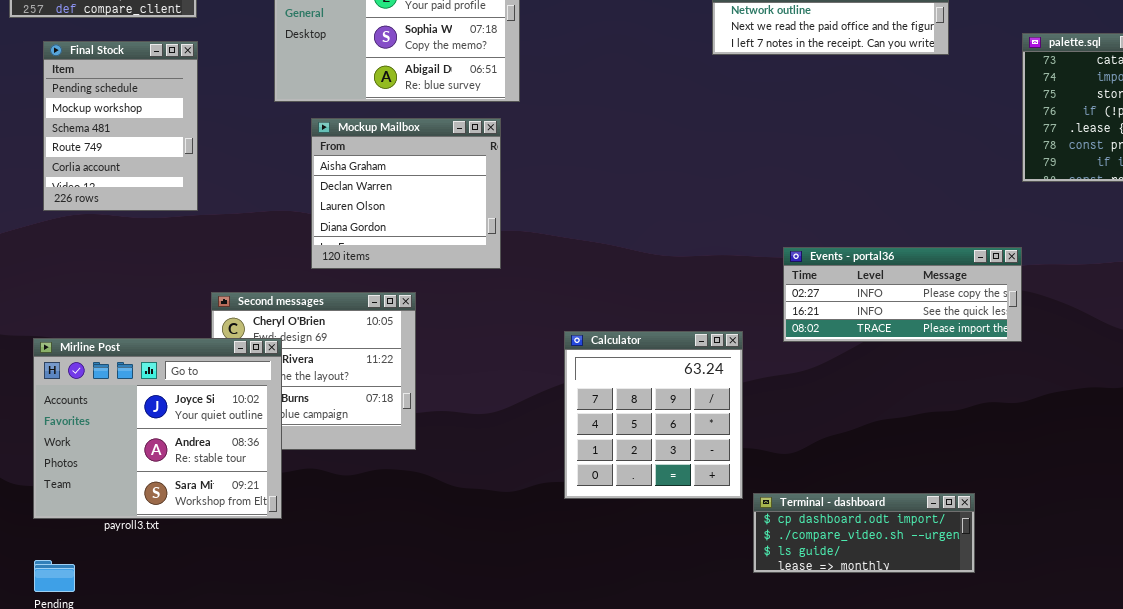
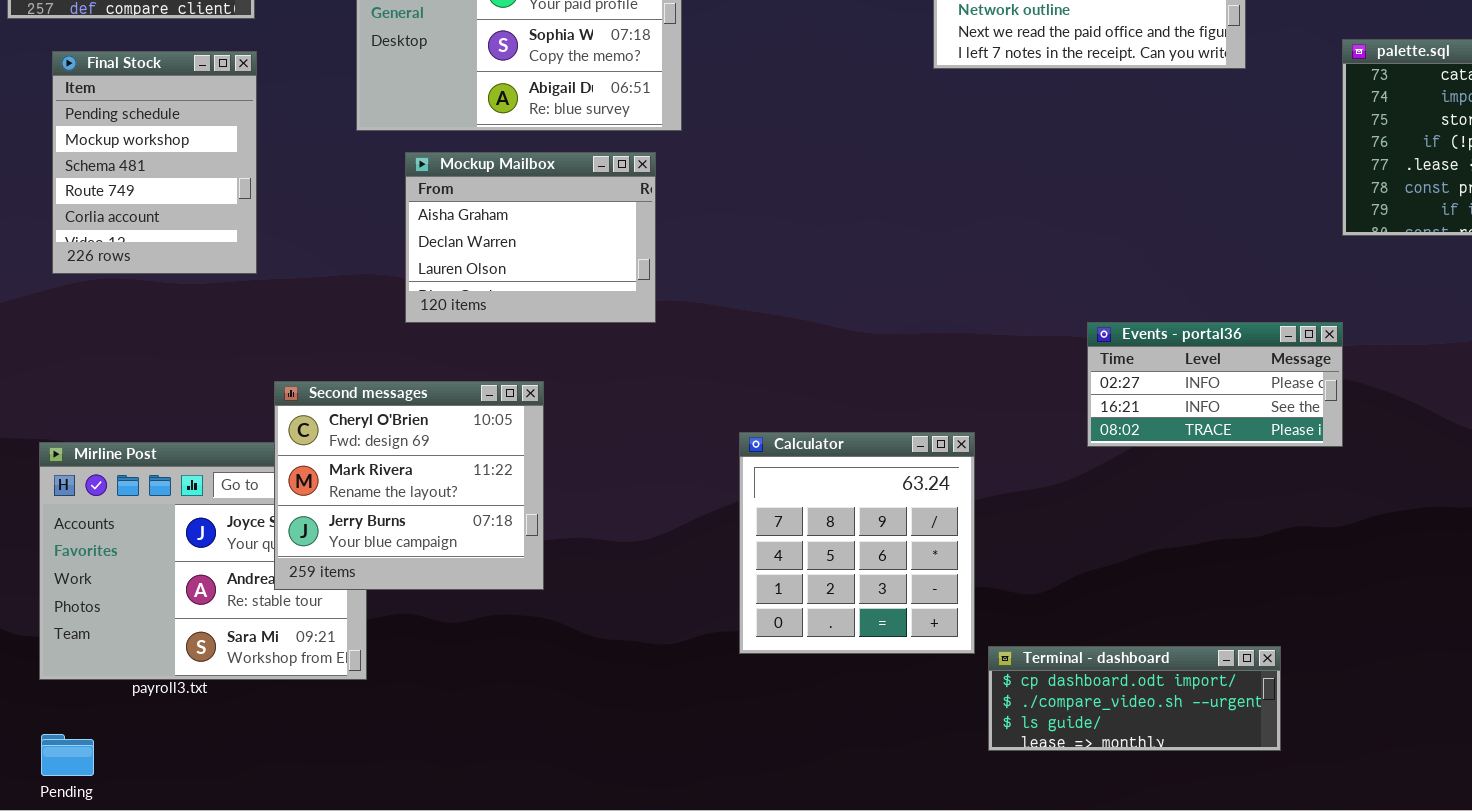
Mockup Mailbox: [311,118,501,269] -> [405,152,656,323], resized
Events - portal36: [783,247,1022,342] -> [1087,322,1343,447], resized
Second messages: [211,292,416,450] -> [274,381,544,590], raised

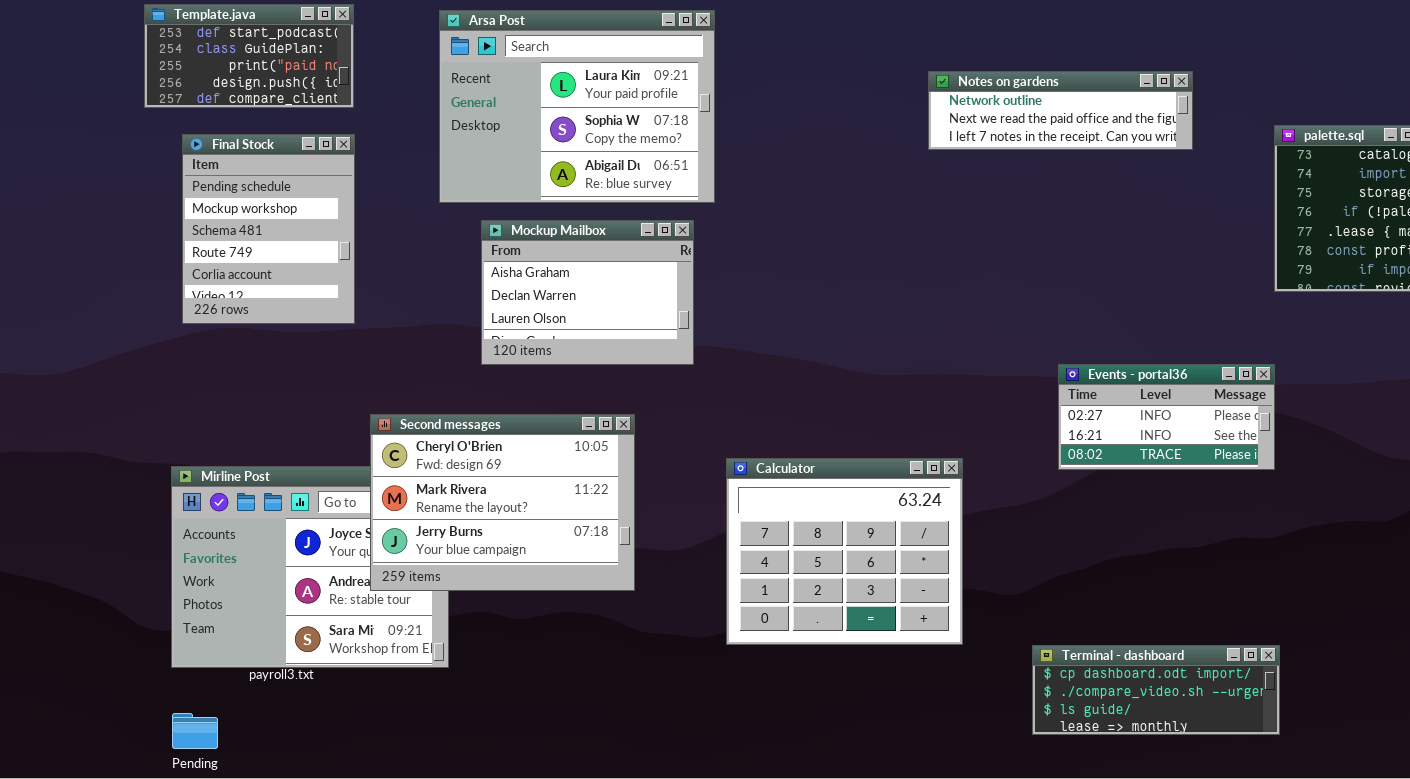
Second messages: [274,381,544,590] -> [370,414,635,591], resized
Calculator: [739,432,975,654] -> [726,458,963,645], resized
Terminal - dashboard: [988,646,1281,751] -> [1032,645,1280,735], moved

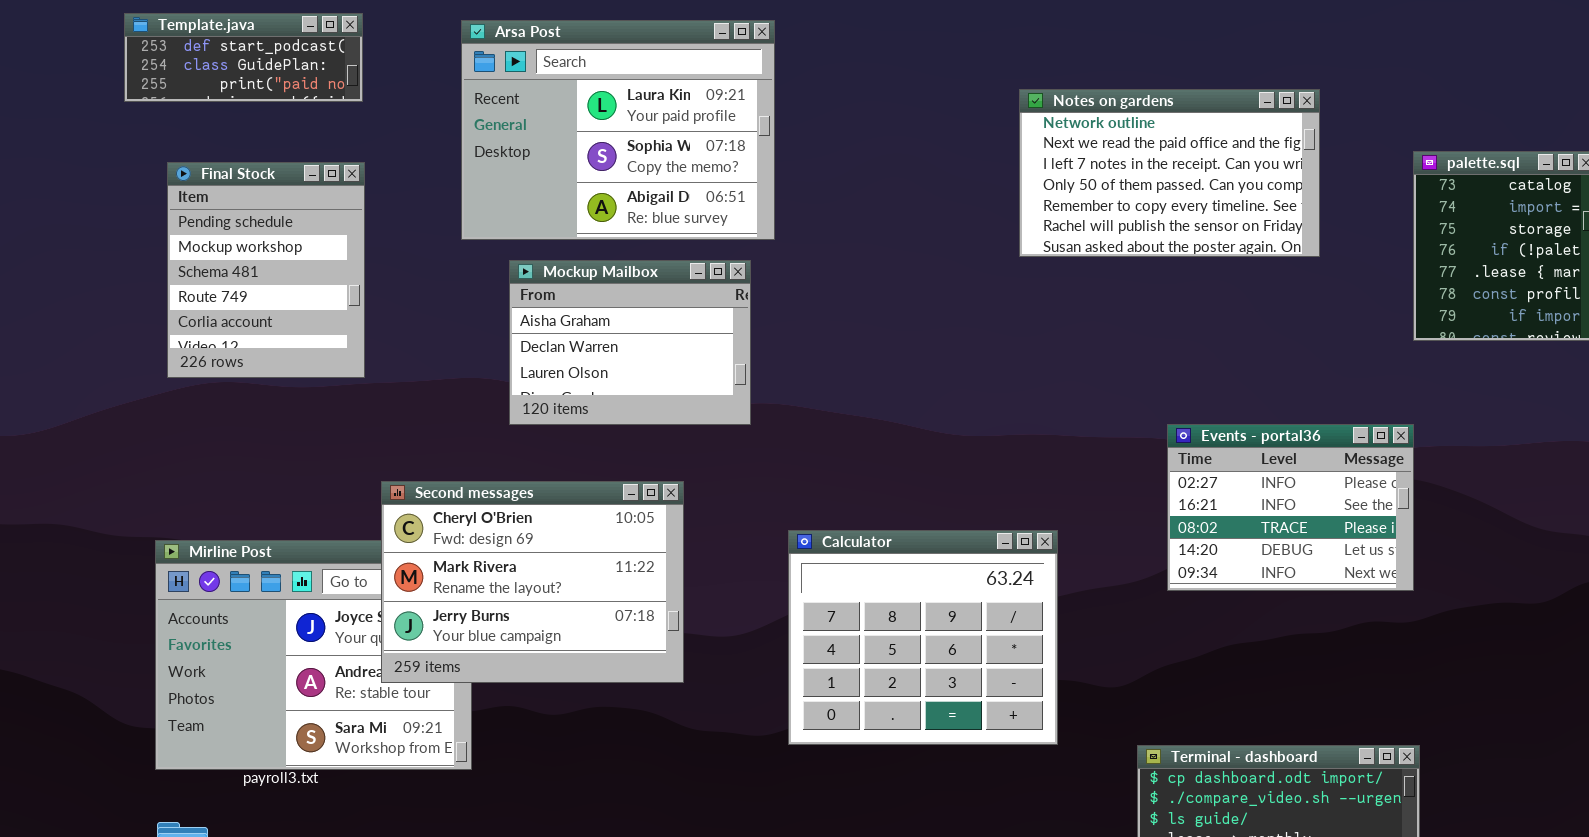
Template.java: [144,4,354,108] -> [124,13,363,102], resized
Notes on gardens: [928,71,1193,150] -> [1019,89,1320,257], resized
Events - portal36: [1058,364,1275,470] -> [1167,424,1414,591], resized

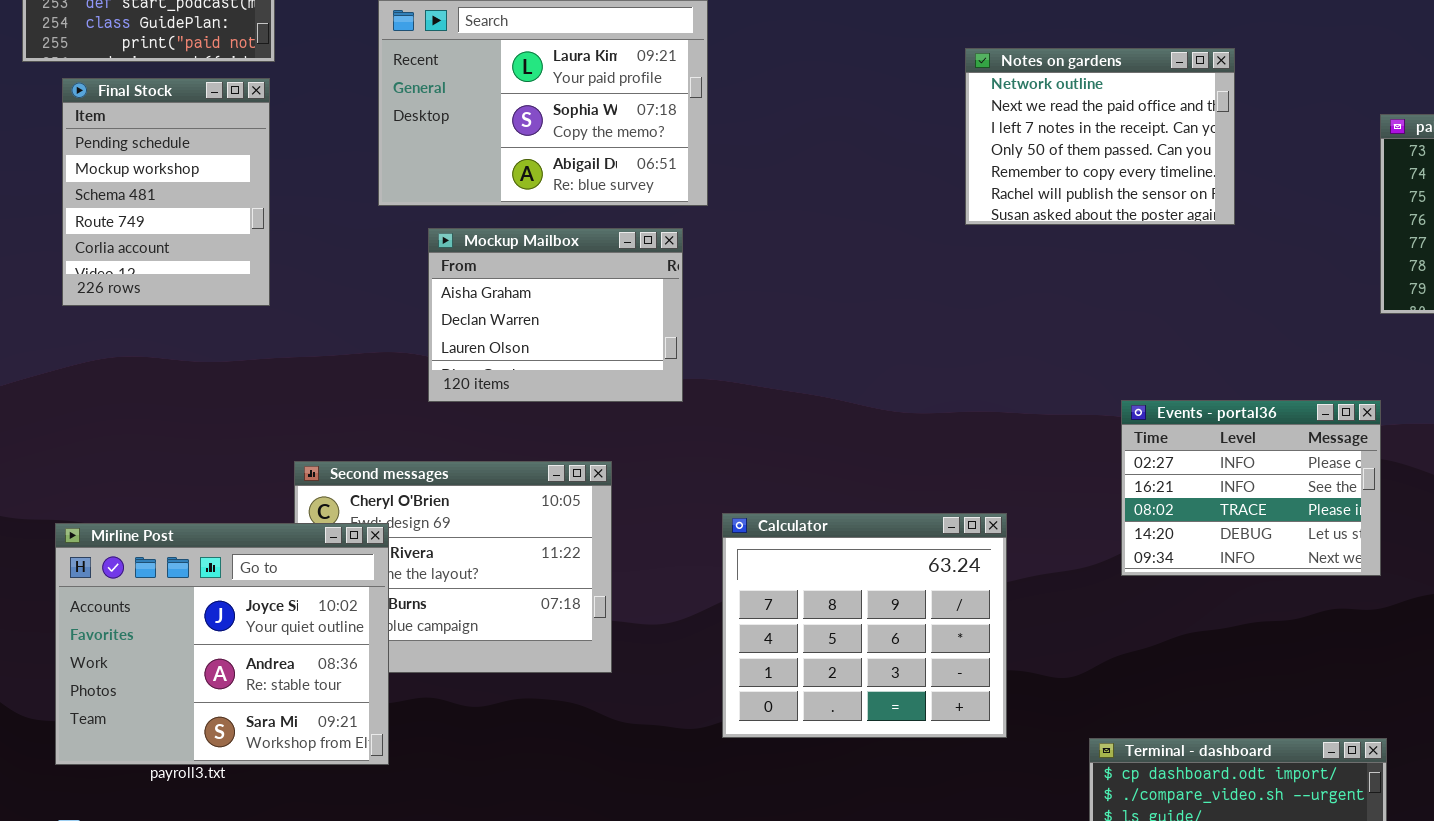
Notes on gardens: [1019,89,1320,257] -> [965,48,1235,225], resized
Final Stock: [167,162,365,378] -> [62,78,270,306], moved
Mirline Post: [155,540,472,770] -> [55,523,389,765], raised

